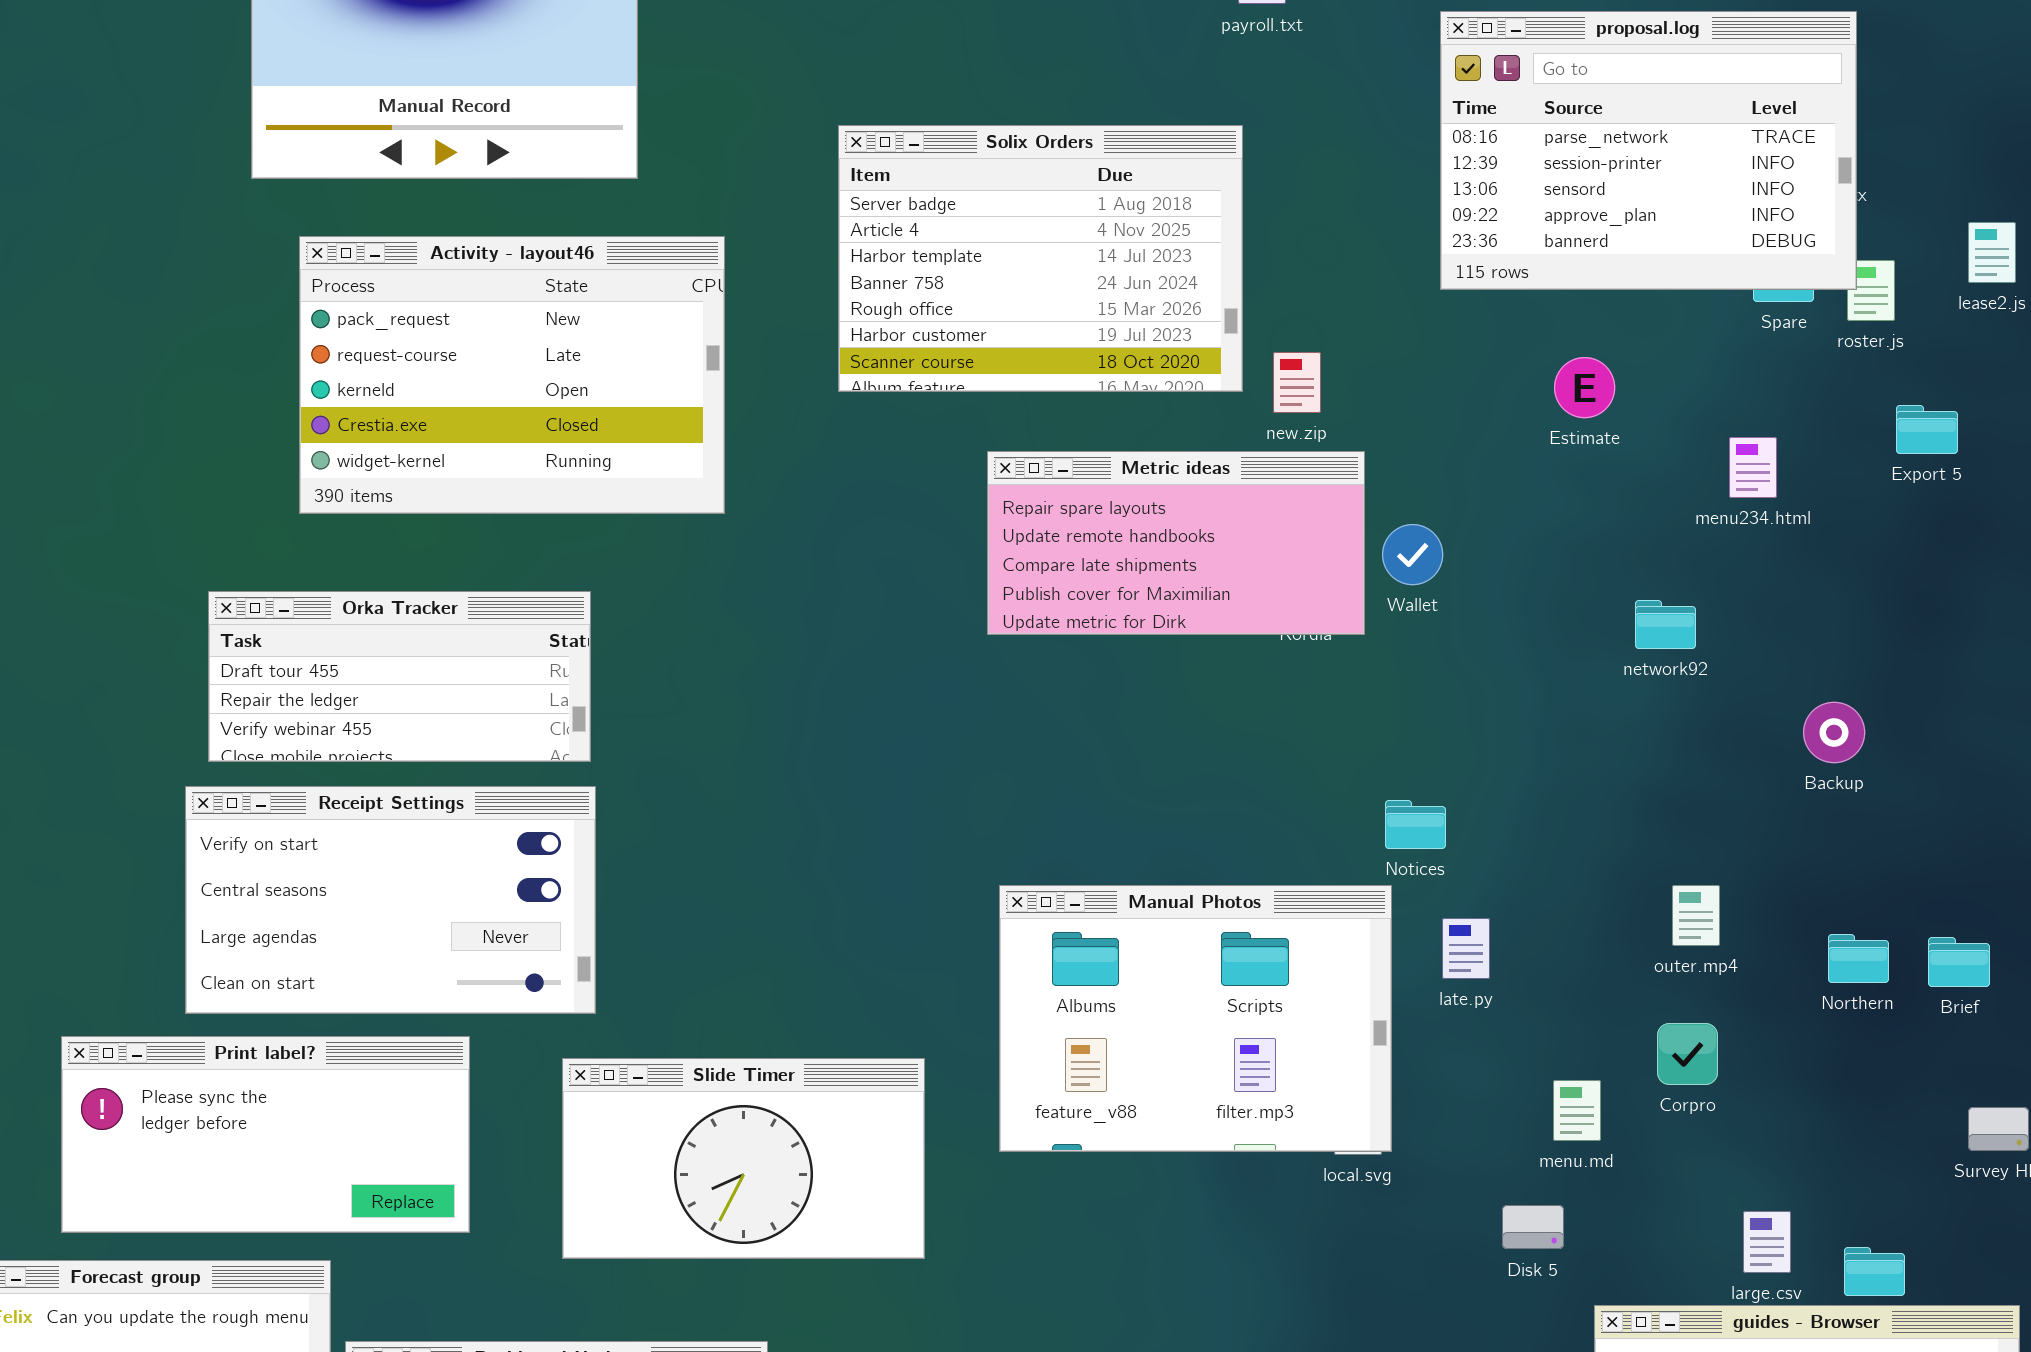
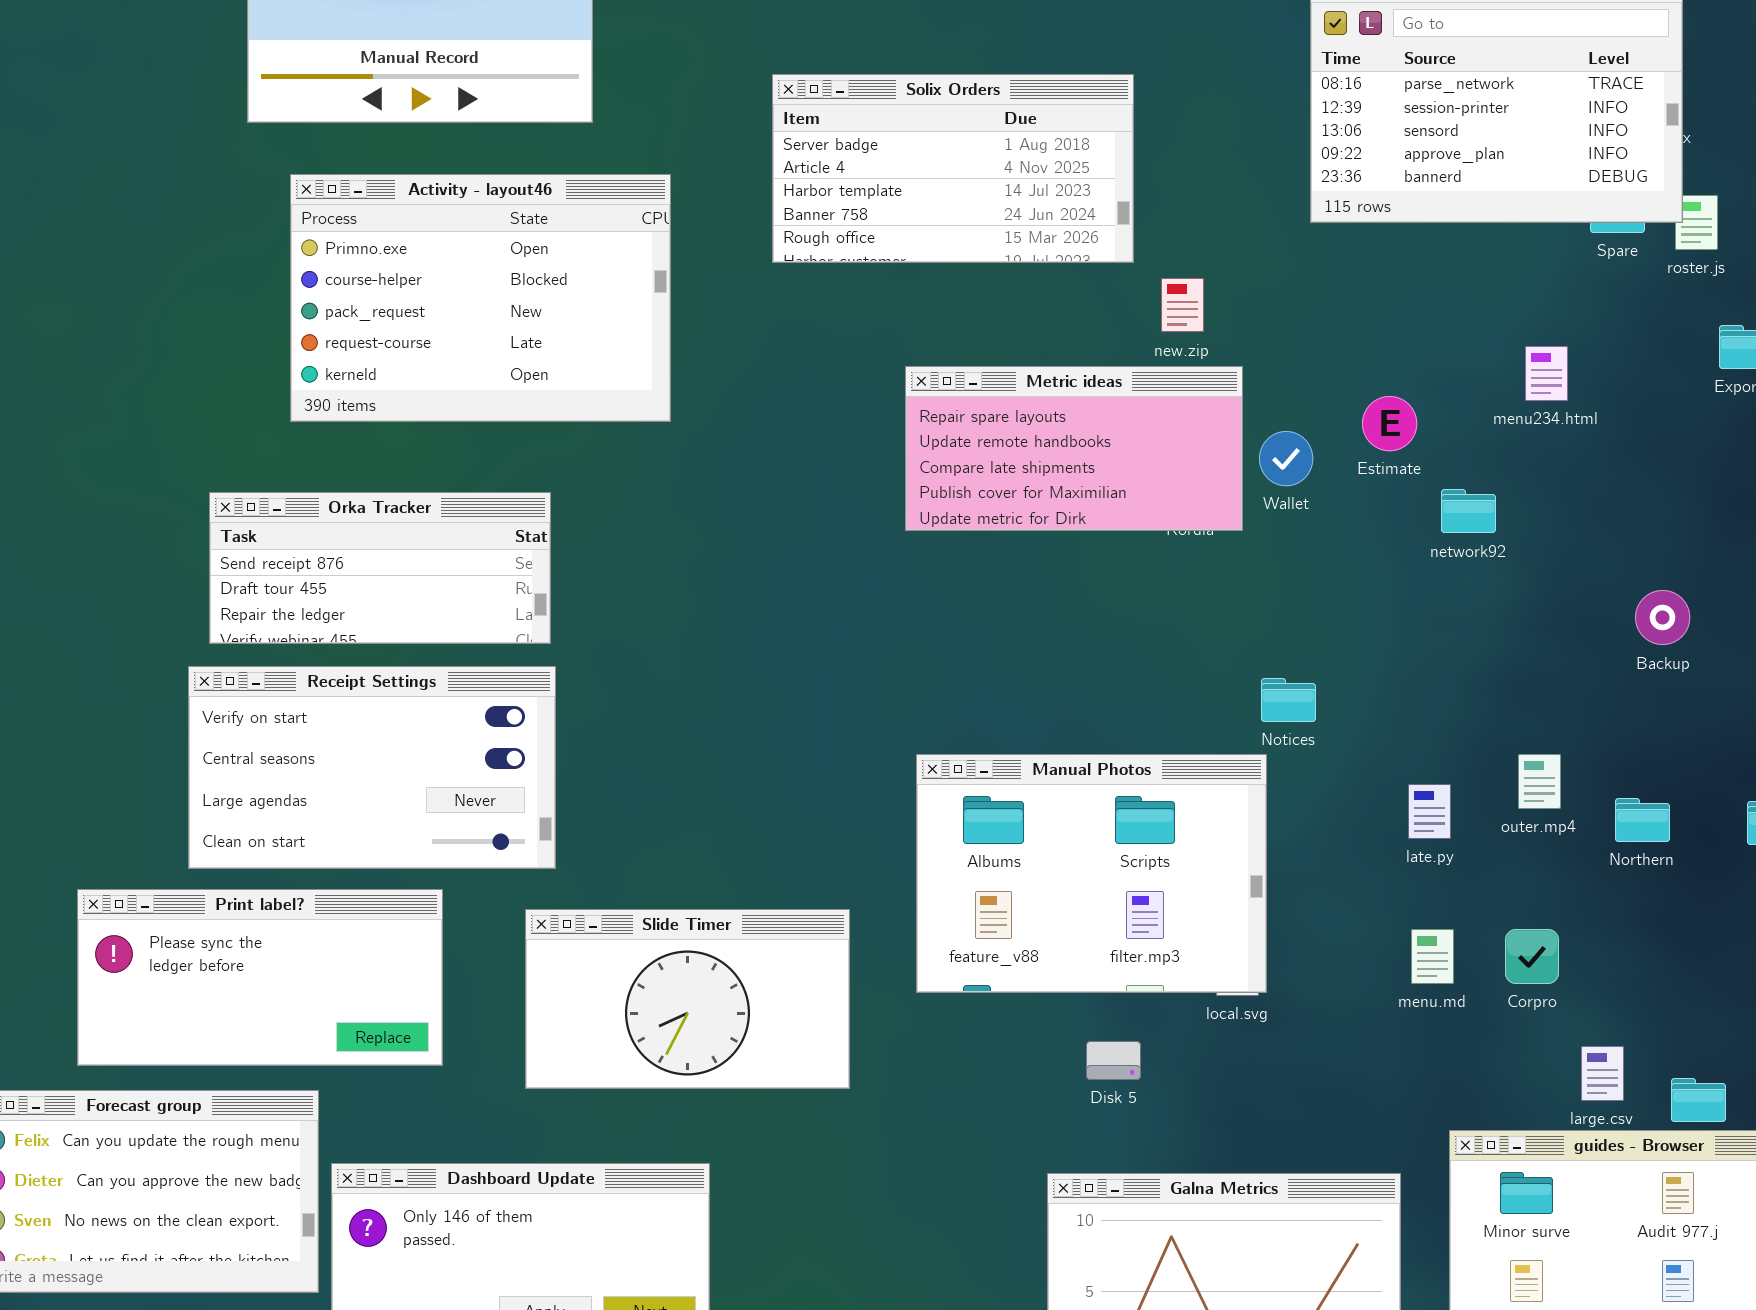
Solix Orders: [838,125,1243,392] -> [772,74,1134,263], resized
Activity - layout46: [299,236,725,514] -> [290,174,671,422], scrolled up 2 rows
Estimate: [1554,357,1615,418] -> [1362,396,1417,451], moved
menu234.html: [1729,437,1777,498] -> [1525,346,1568,401], moved
Orka Tracker: [208,591,591,762] -> [209,492,551,644], scrolled up 1 row
network92: [1635,600,1696,649] -> [1441,489,1496,533], moved
late.py: [1442,918,1490,979] -> [1408,784,1451,839], moved
Northern: [1828,934,1889,983] -> [1615,798,1670,842], moved
Corpro: [1657,1023,1718,1085] -> [1505,929,1559,984], moved
Disk 5: [1502,1205,1564,1249] -> [1086,1041,1141,1080], moved

